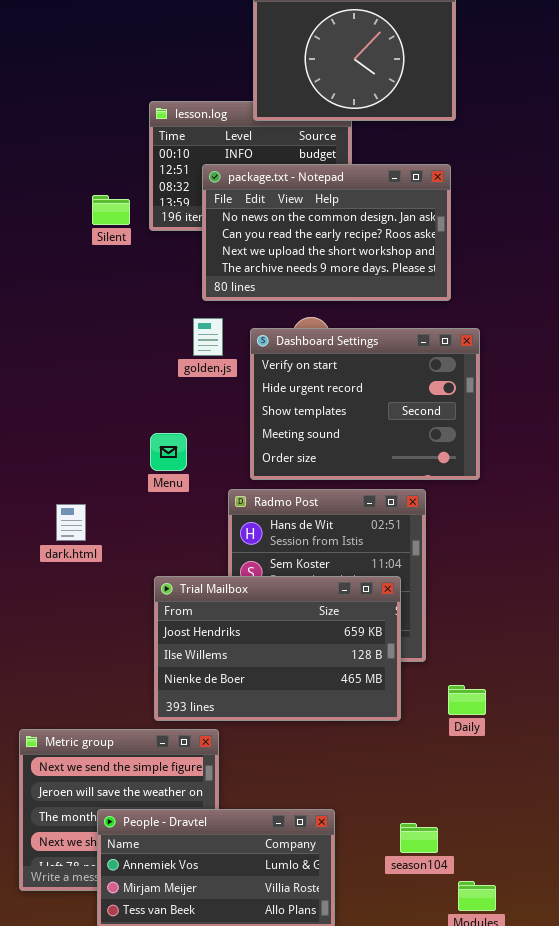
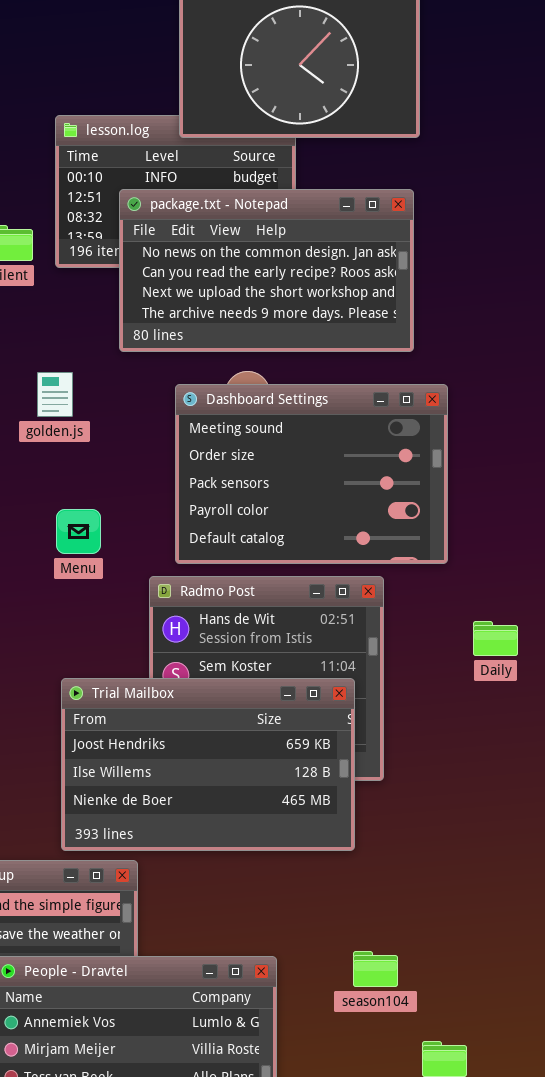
golden.js: [193,318,223,356] -> [37,372,73,417], moved
Dashboard Settings: [250,328,480,480] -> [175,384,448,564], scrolled down 3 rows
Daily: [448,685,486,715] -> [473,621,518,656], moved
season104: [400,823,438,853] -> [353,951,398,987], moved

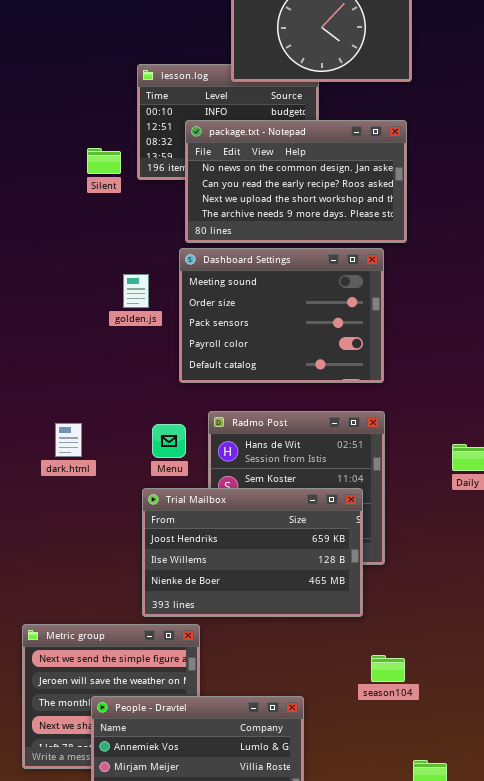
golden.js: [37,372,73,417] -> [123,274,149,308], moved
Dashboard Settings: [175,384,448,564] -> [179,248,384,383], moved
Menu: [56,509,101,554] -> [152,424,186,458], moved
season104: [353,951,398,987] -> [371,655,405,682], moved

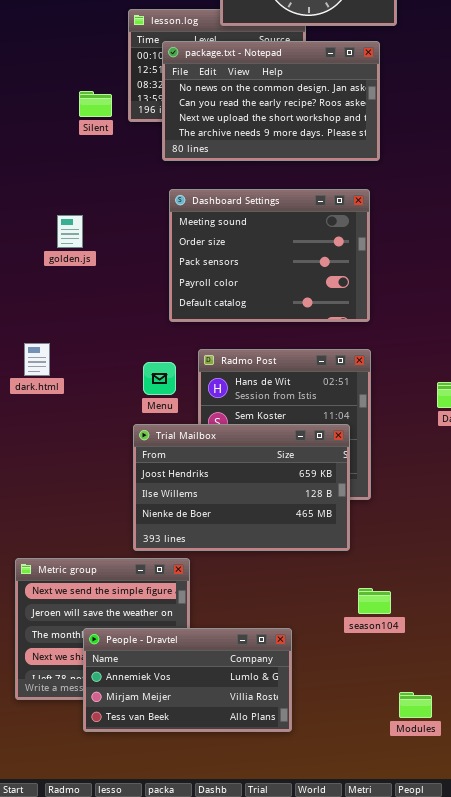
package.txt - Notepad: [185,120,407,243] -> [162,41,380,161], moved
golden.js: [123,274,149,308] -> [57,215,83,248], moved
dark.html: [55,423,82,457] -> [24,343,50,376], moved

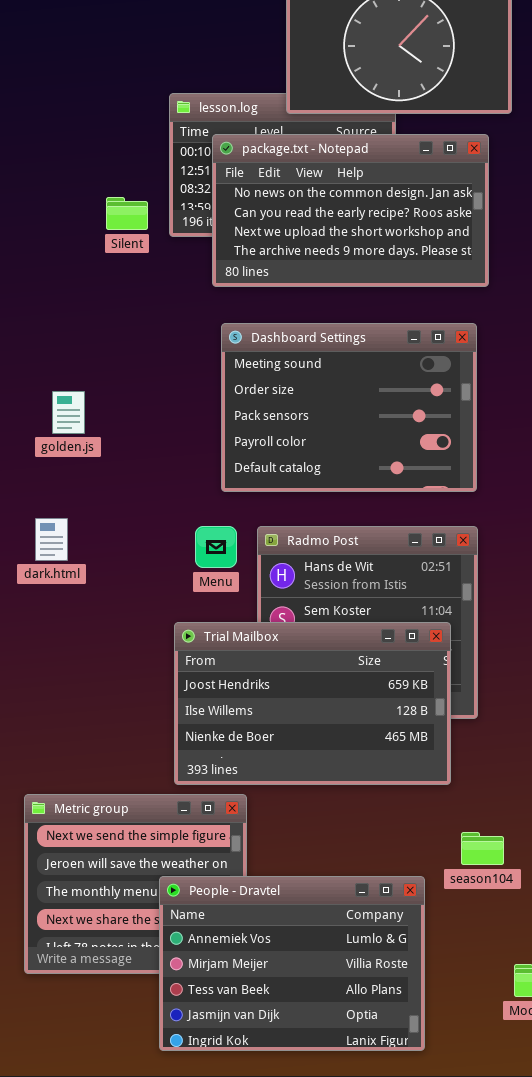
golden.js: [57,215,83,248] -> [52,391,85,434], moved
Menu: [143,362,176,395] -> [195,526,237,568], moved
People - Dravtel: [83,628,292,732] -> [159,876,425,1051], moved, resized

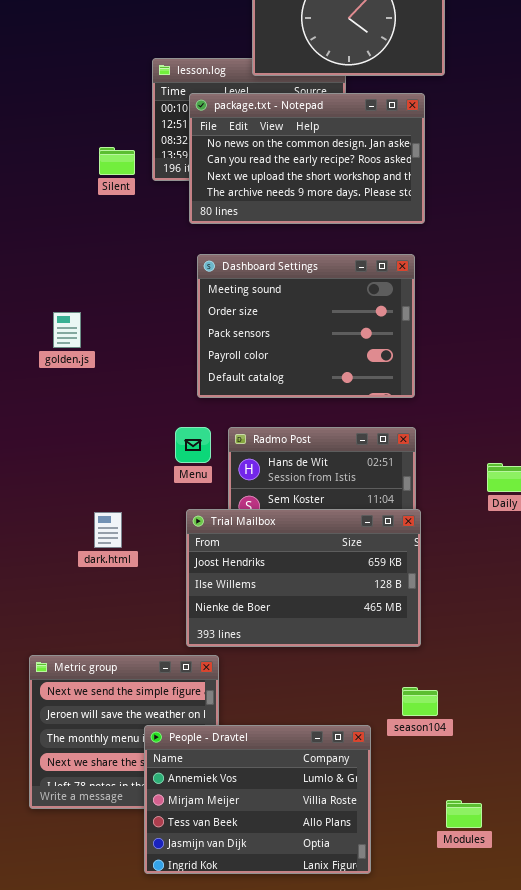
dark.html: [35,518,68,561] -> [94,512,122,548], moved
Trial Mailbox: [174,622,451,785] -> [186,509,421,647], moved

